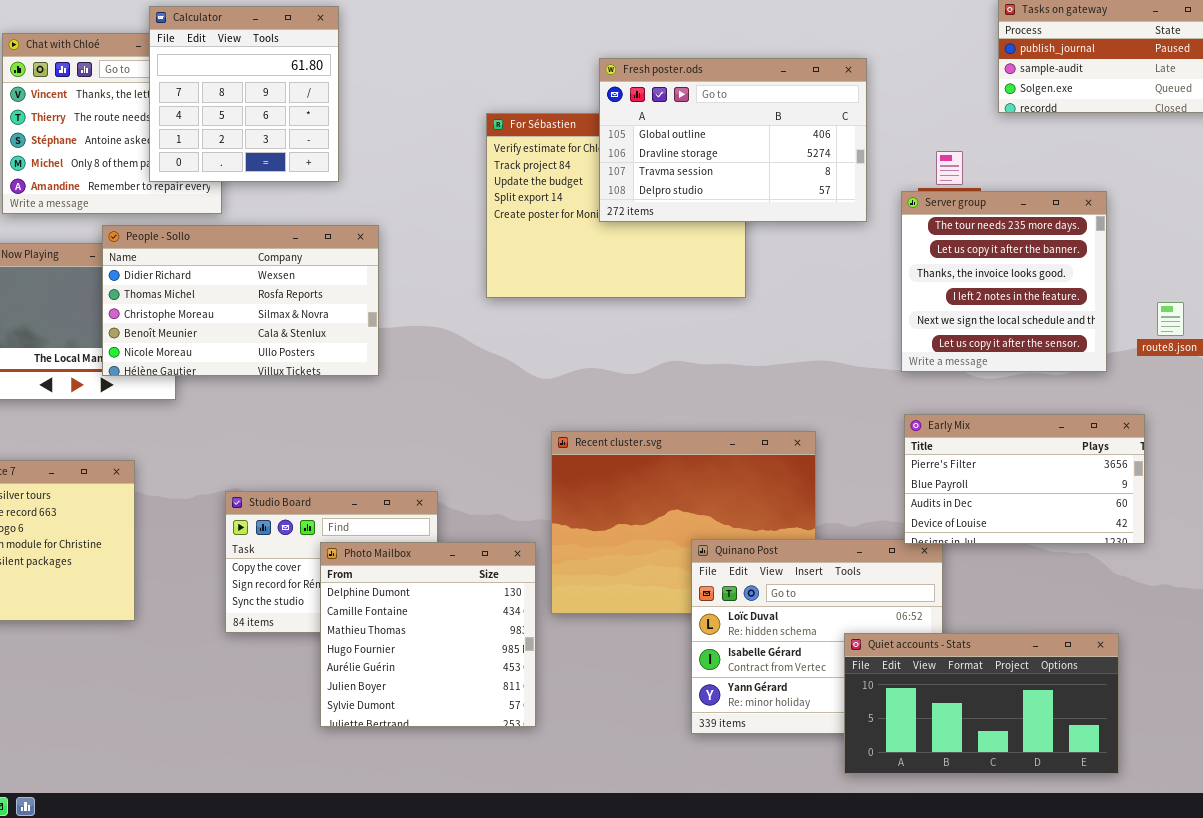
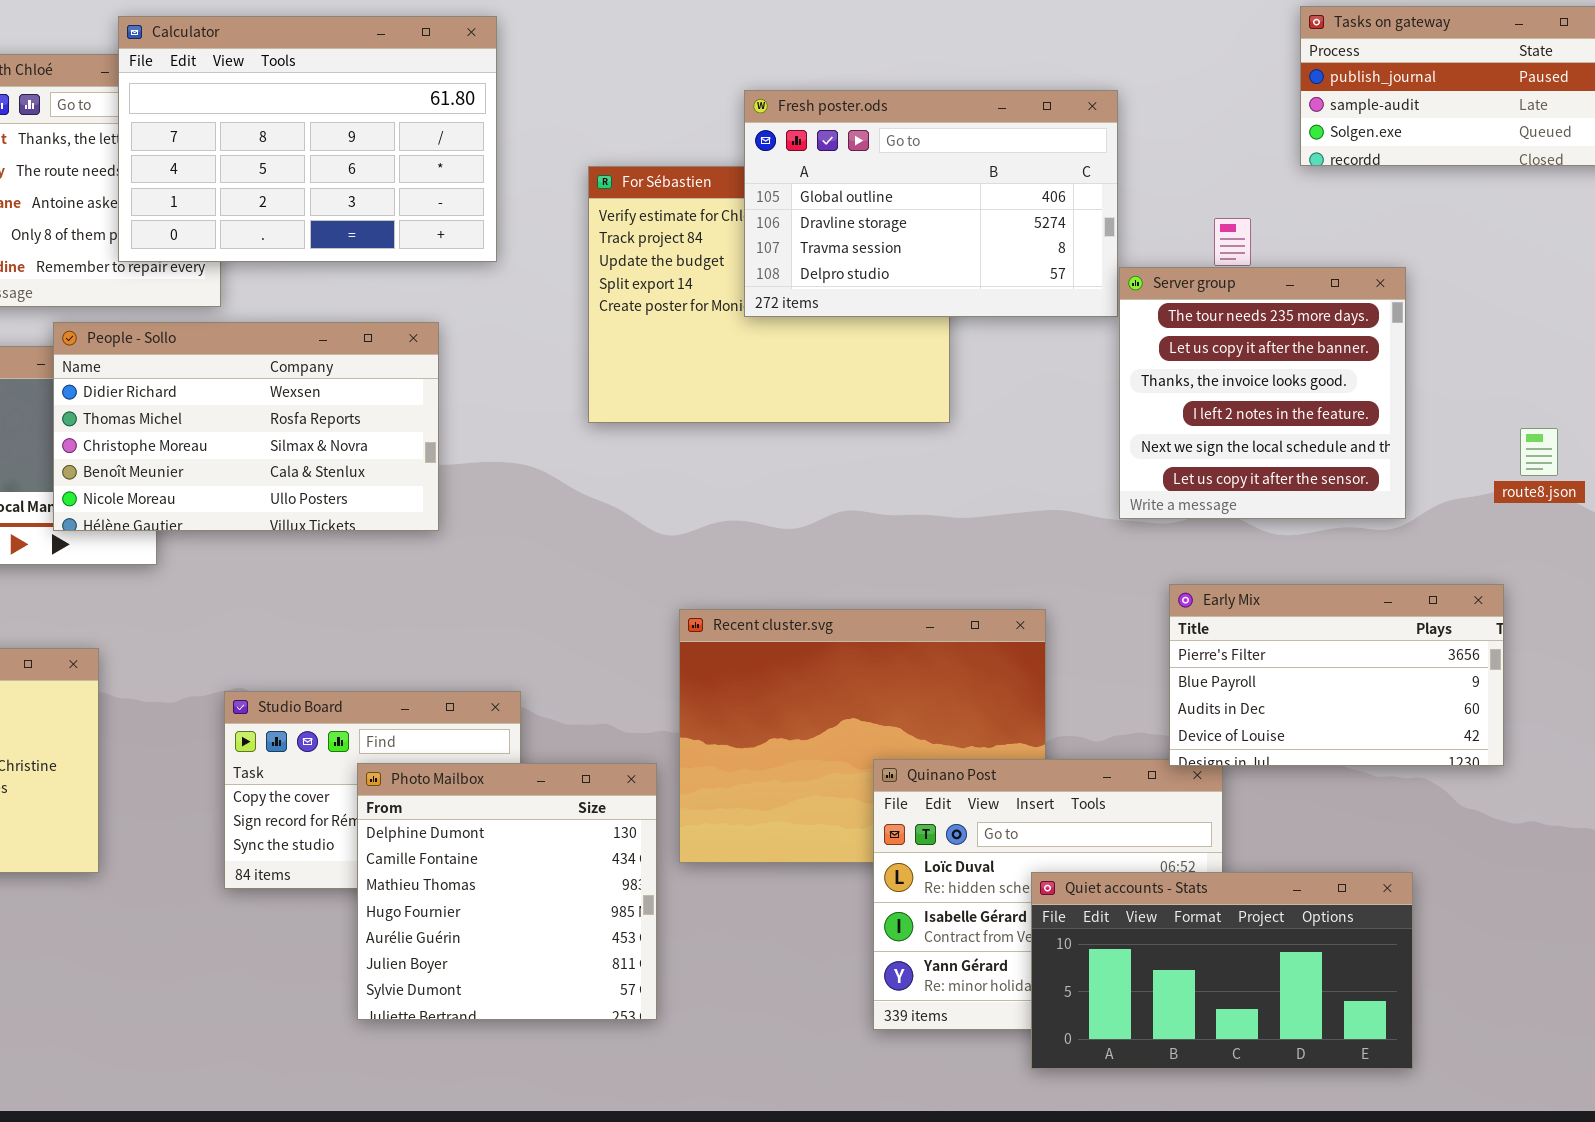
Calculator: [149,6,339,182] -> [118,16,497,262], resized
Server group: [901,191,1107,372] -> [1119,267,1406,519], moved
Quiet accounts - Stats: [844,633,1119,774] -> [1031,872,1413,1069], moved

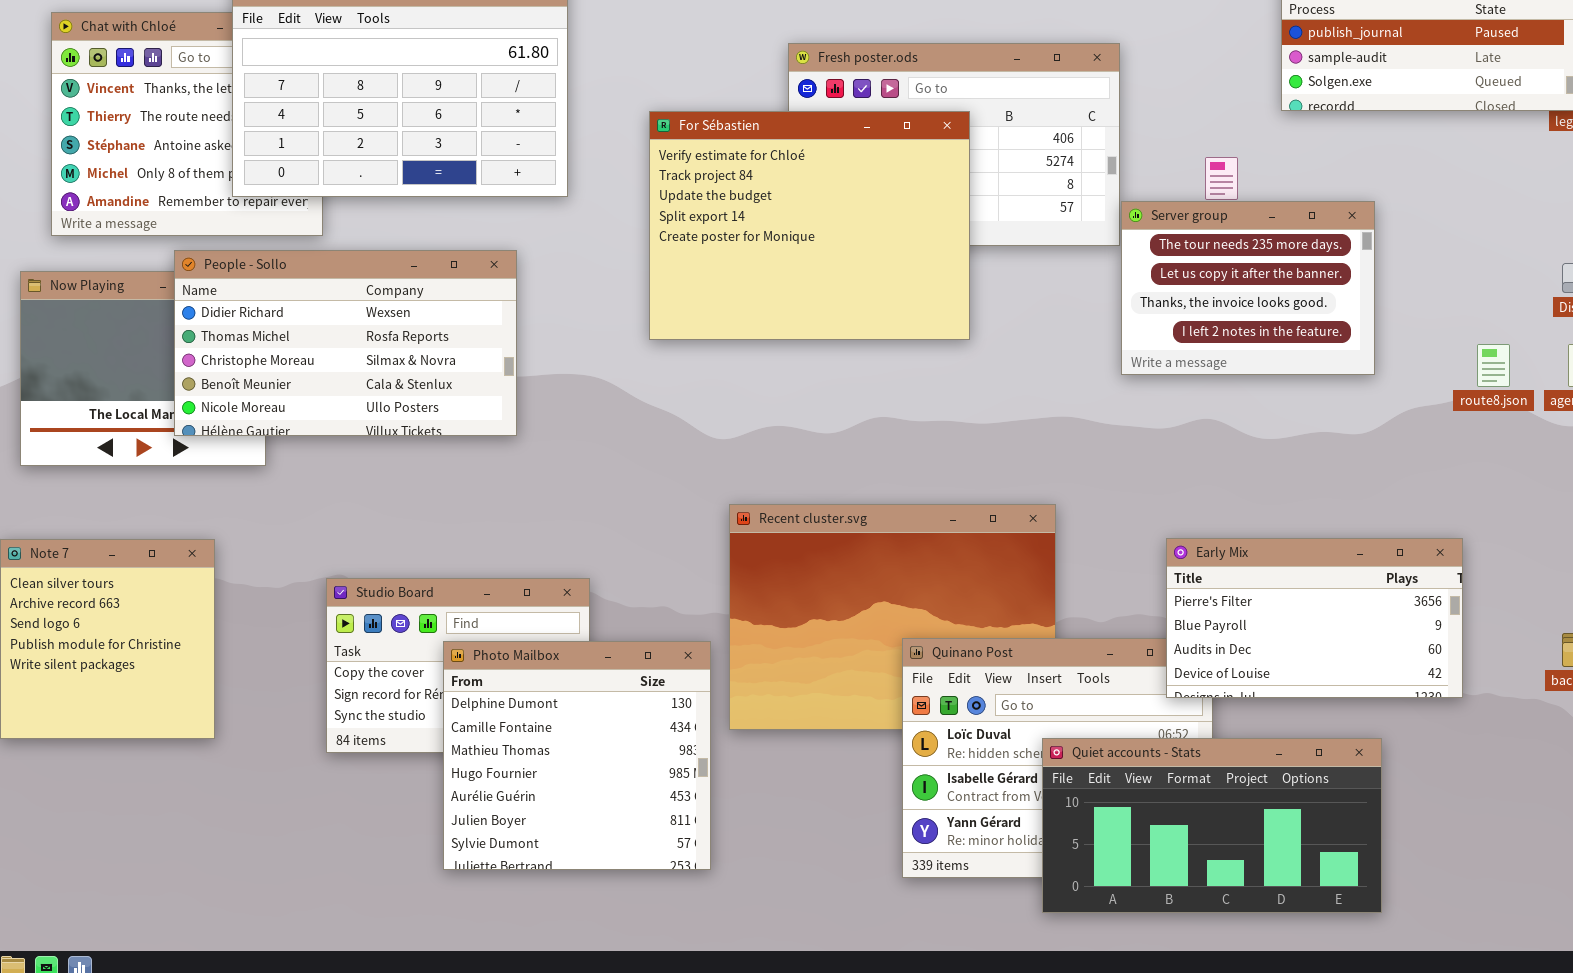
For Sébastien: [588,166,950,423] -> [649,111,970,340], raised
Server group: [1119,267,1406,519] -> [1121,201,1375,375], resized
Early Mix: [1169,584,1504,766] -> [1166,538,1463,698], moved

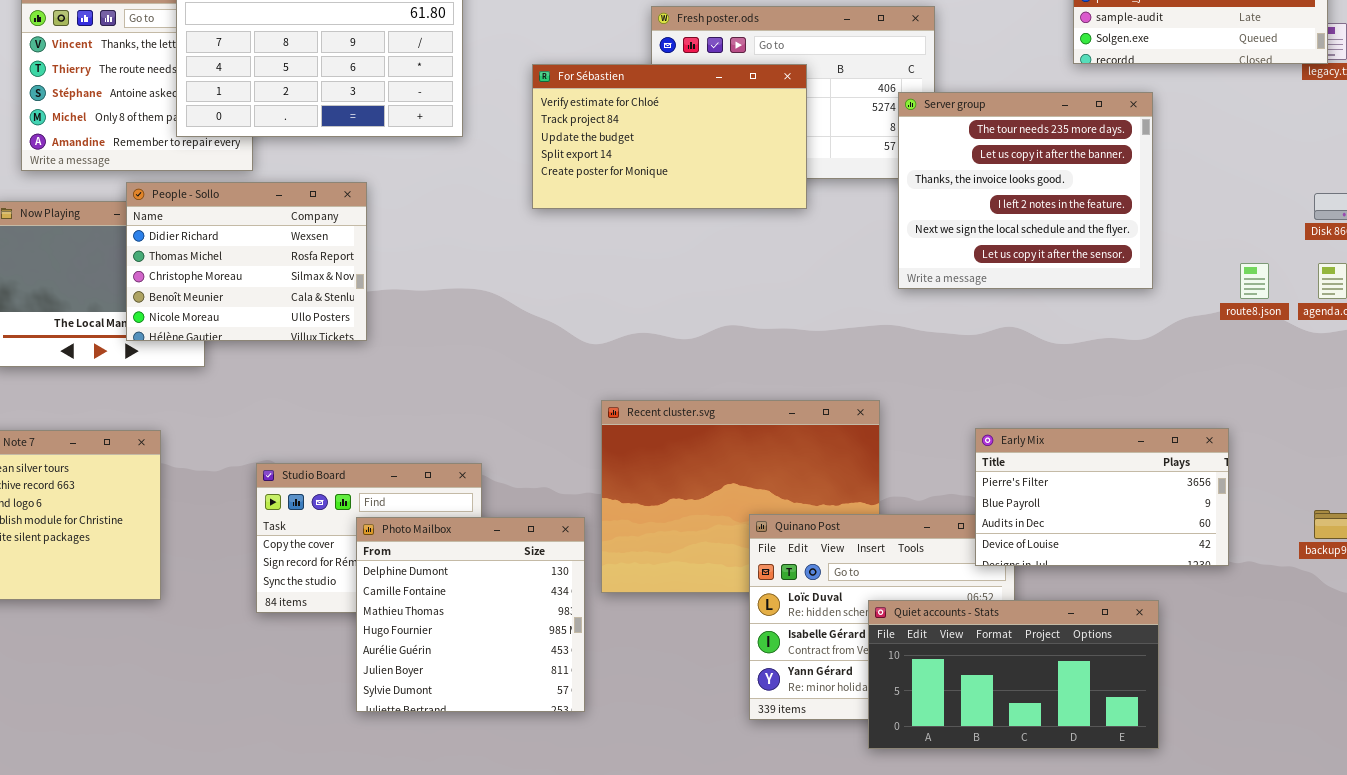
For Sébastien: [649,111,970,340] -> [532,64,807,209], resized
Server group: [1121,201,1375,375] -> [898,92,1153,289], resized
People - Sollo: [174,250,517,436] -> [126,182,367,341], resized

